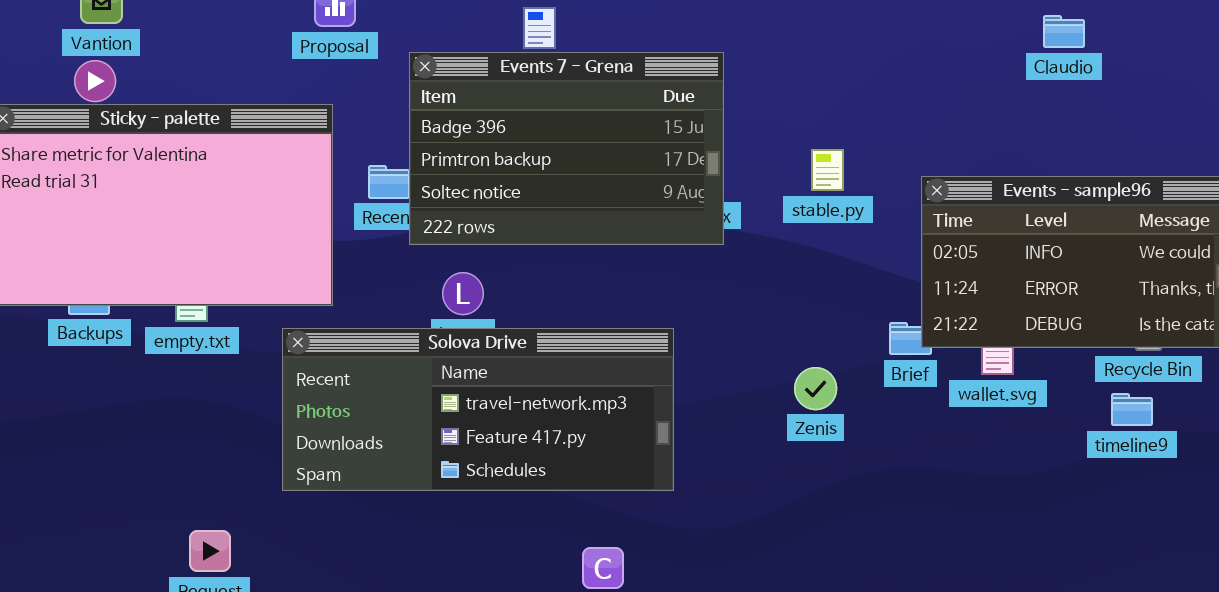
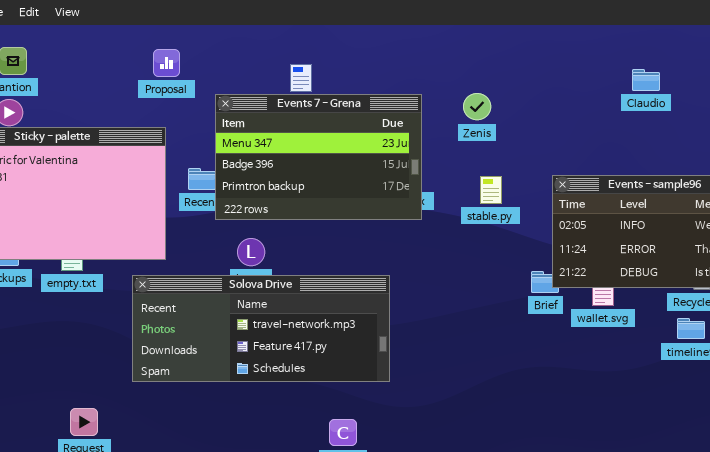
Events 7 - Grena: [409,52,724,245] -> [215,94,422,220], scrolled up 1 row
stable.py: [811,149,844,191] -> [480,176,502,204], moved
Zenis: [794,367,837,410] -> [463,93,491,120], moved

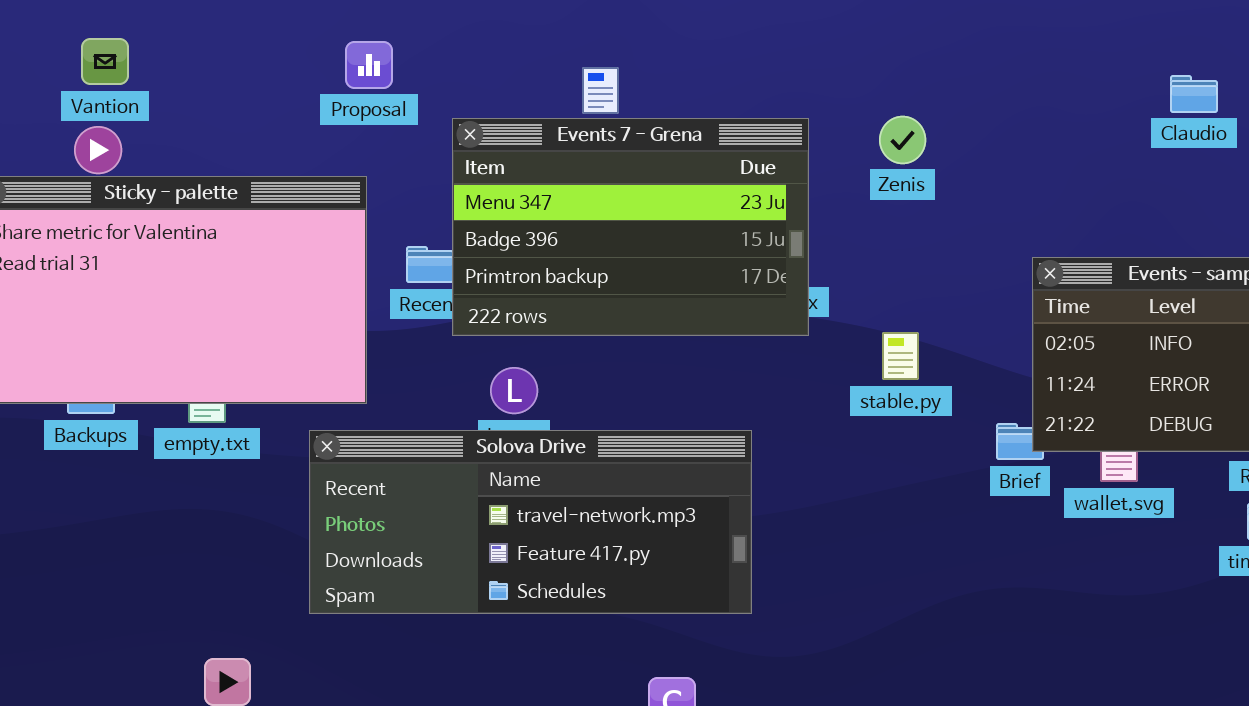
stable.py: [480,176,502,204] -> [882,332,919,380], moved

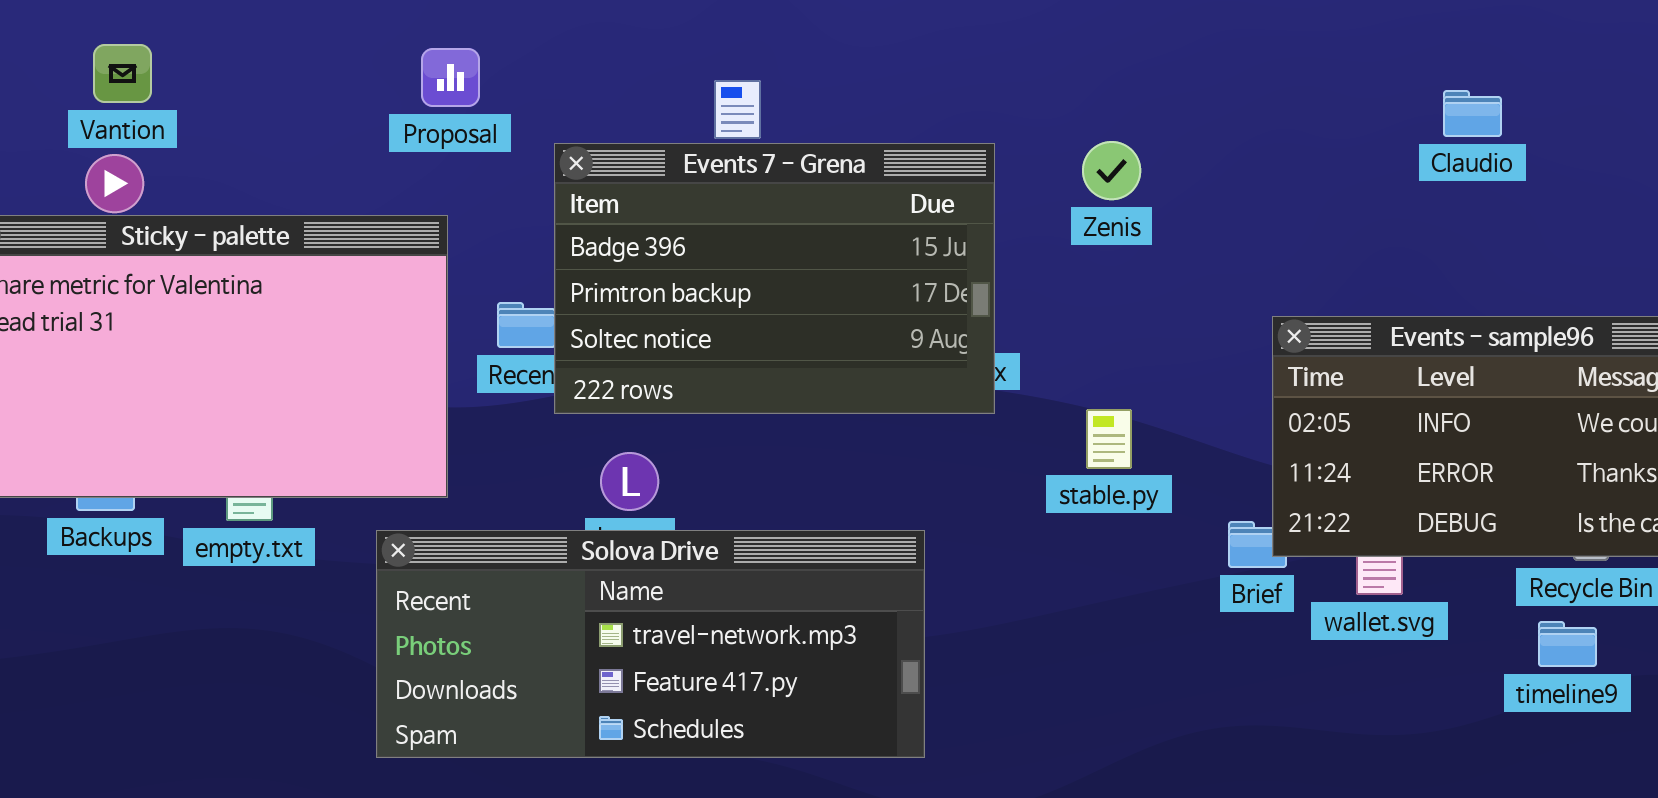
Events 7 - Grena: [452,118,809,336] -> [554,143,995,414], scrolled down 1 row

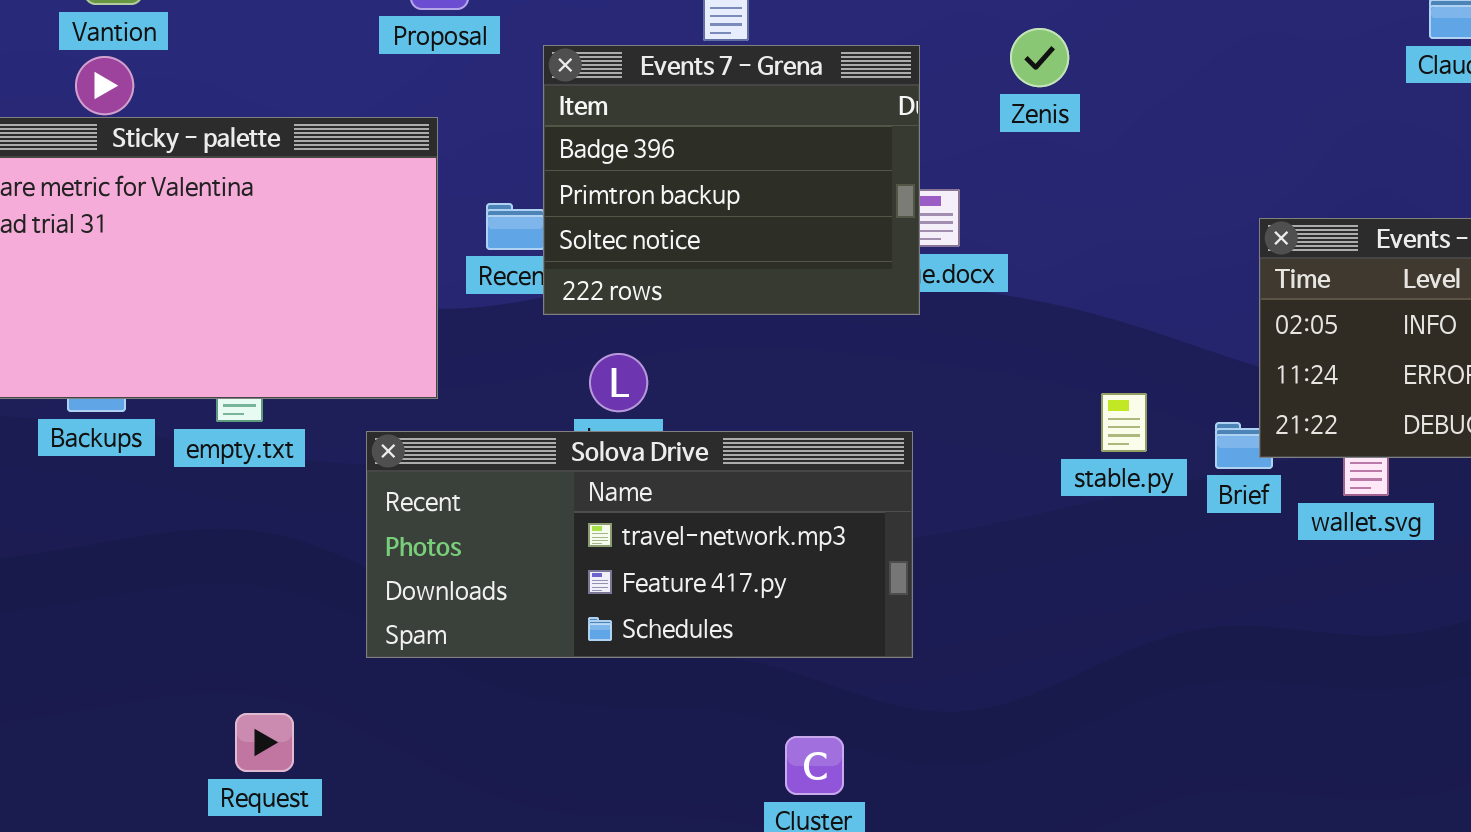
Zenis: [1082,141,1141,200] -> [1010,28,1069,87], moved
Events 7 - Grena: [554,143,995,414] -> [543,45,920,315], resized
stable.py: [1086,409,1132,469] -> [1101,393,1147,452], moved

